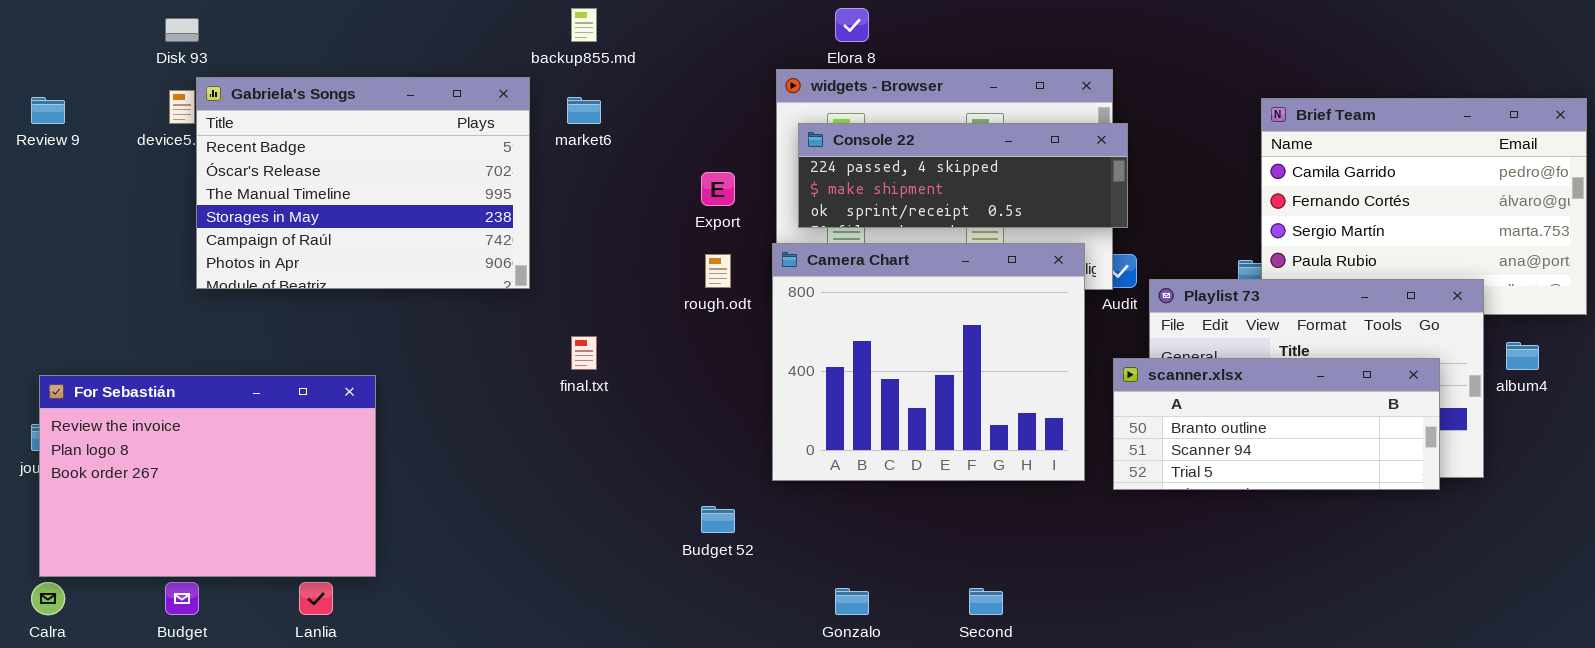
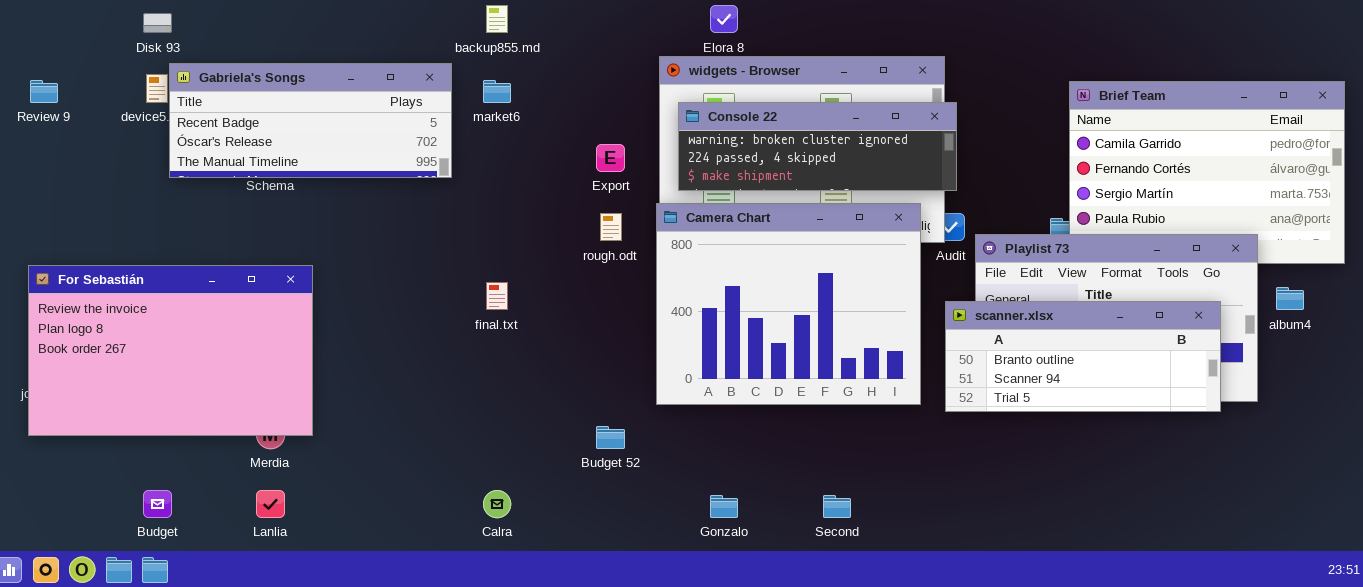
Gabriela's Songs: [196,77,530,289] -> [169,63,452,178], resized
Console 22: [798,123,1128,228] -> [678,102,957,191], scrolled up 1 row
For Sebastián: [39,375,376,577] -> [28,265,313,436], moved
Calra: [31,582,65,615] -> [483,490,511,518], moved

